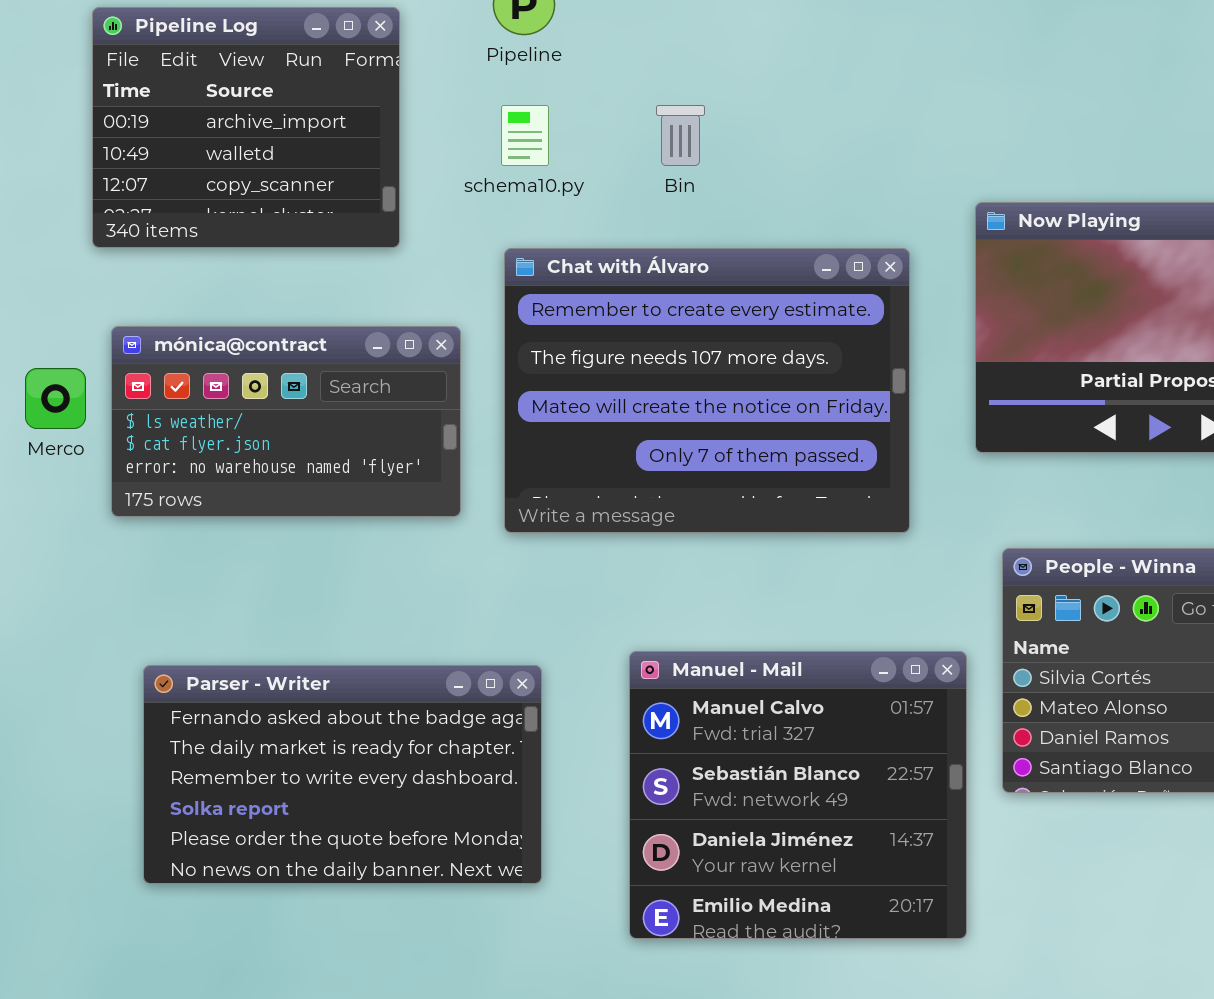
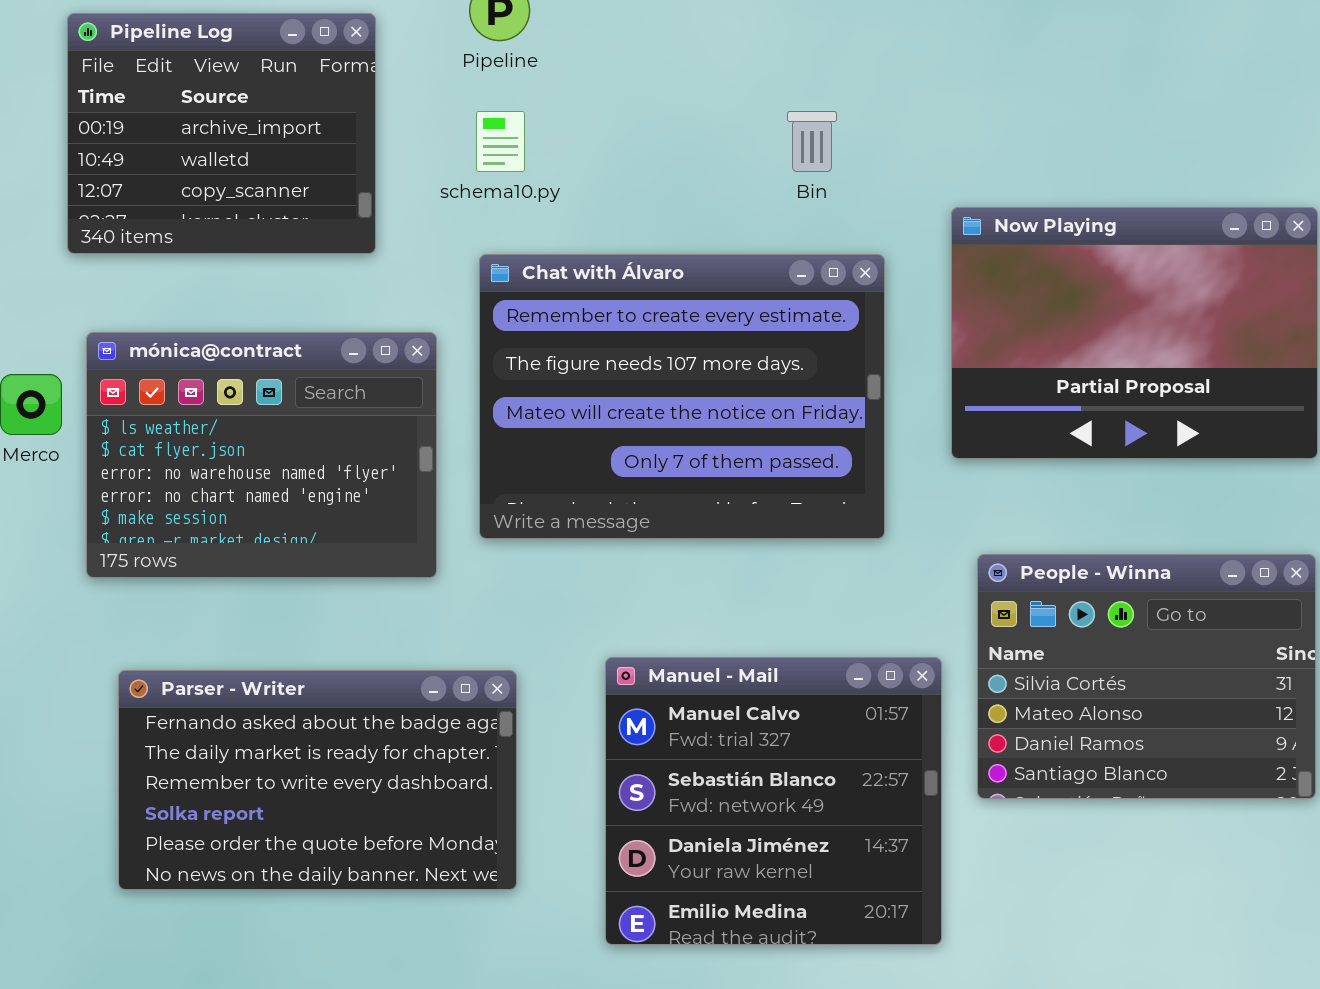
Bin: [656,105,705,166] -> [787,111,837,172], moved
mónica@contract: [111,326,461,517] -> [86,332,437,578], resized

